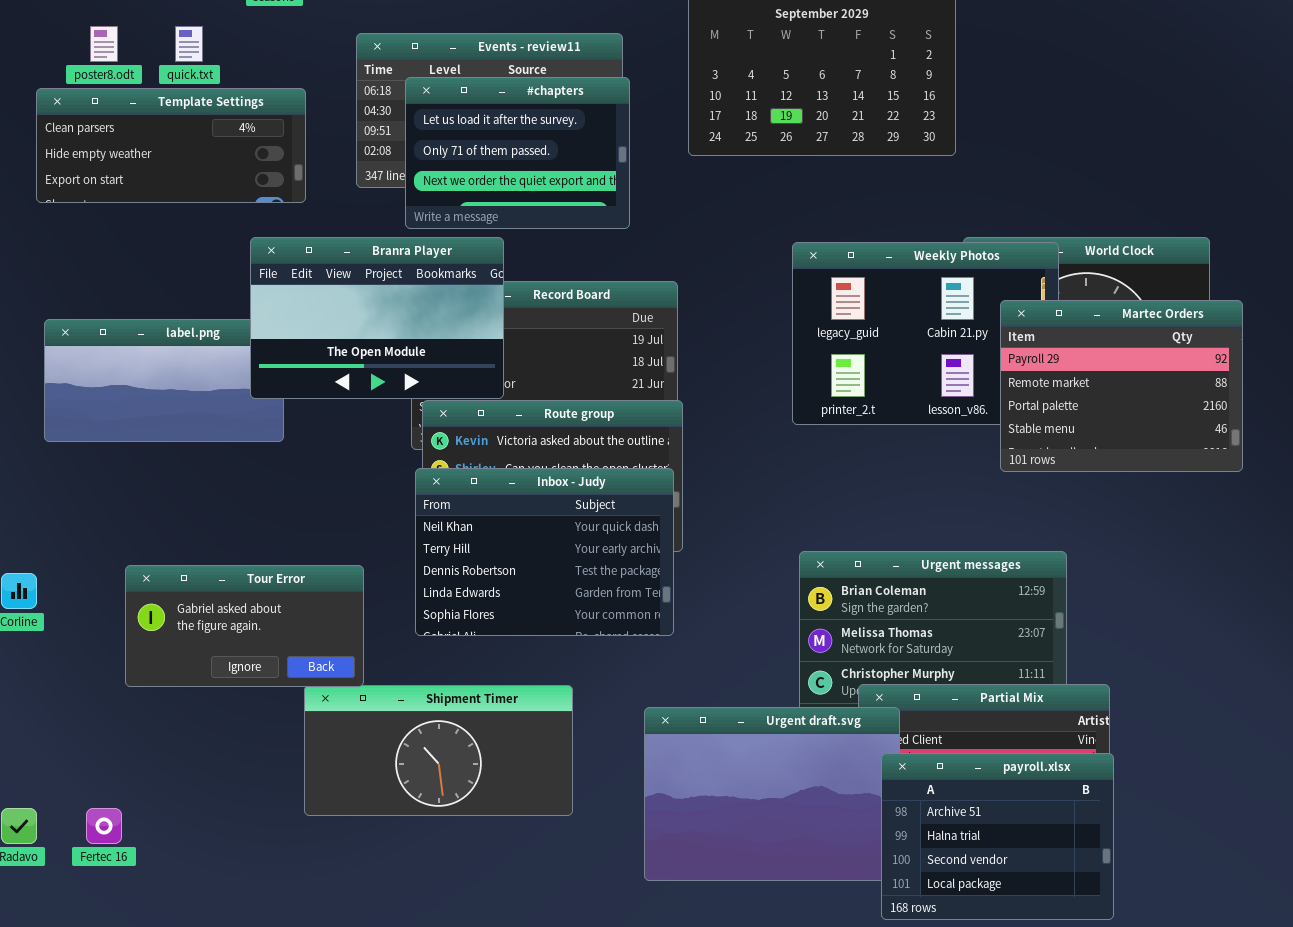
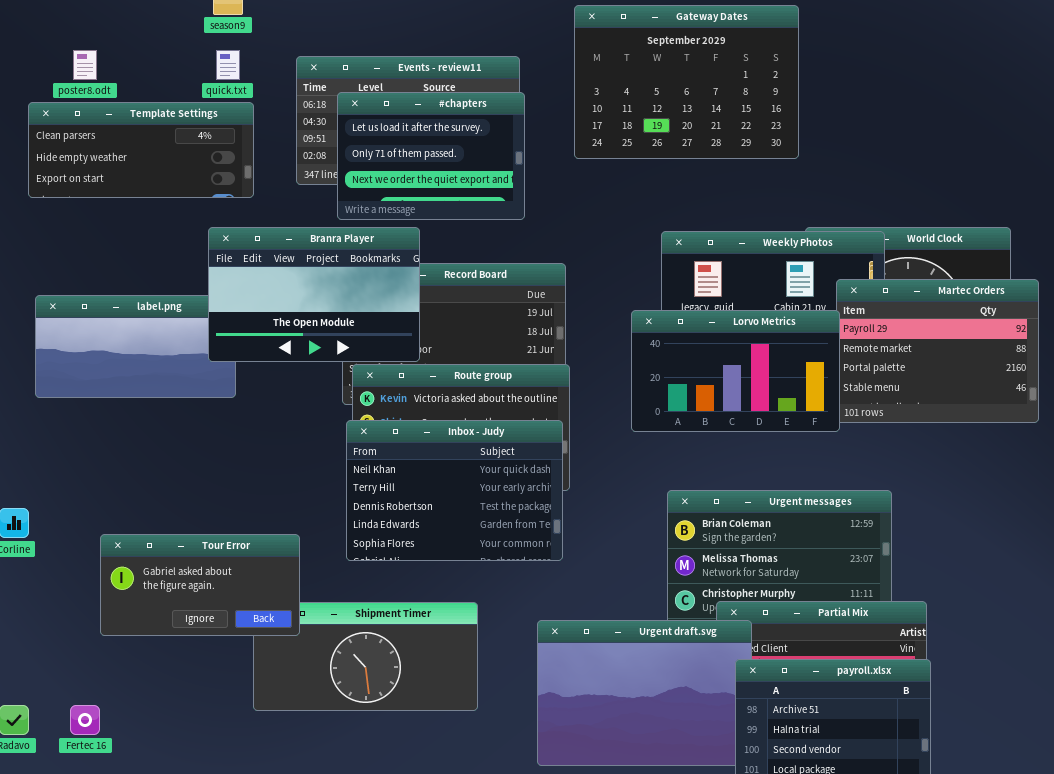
quick.txt: [175,26,203,62] -> [216,50,240,80], moved
Lorvo Metrics: none -> [631,310,840,432], opened
Tour Error: [125,565,364,687] -> [100,534,300,636], moved

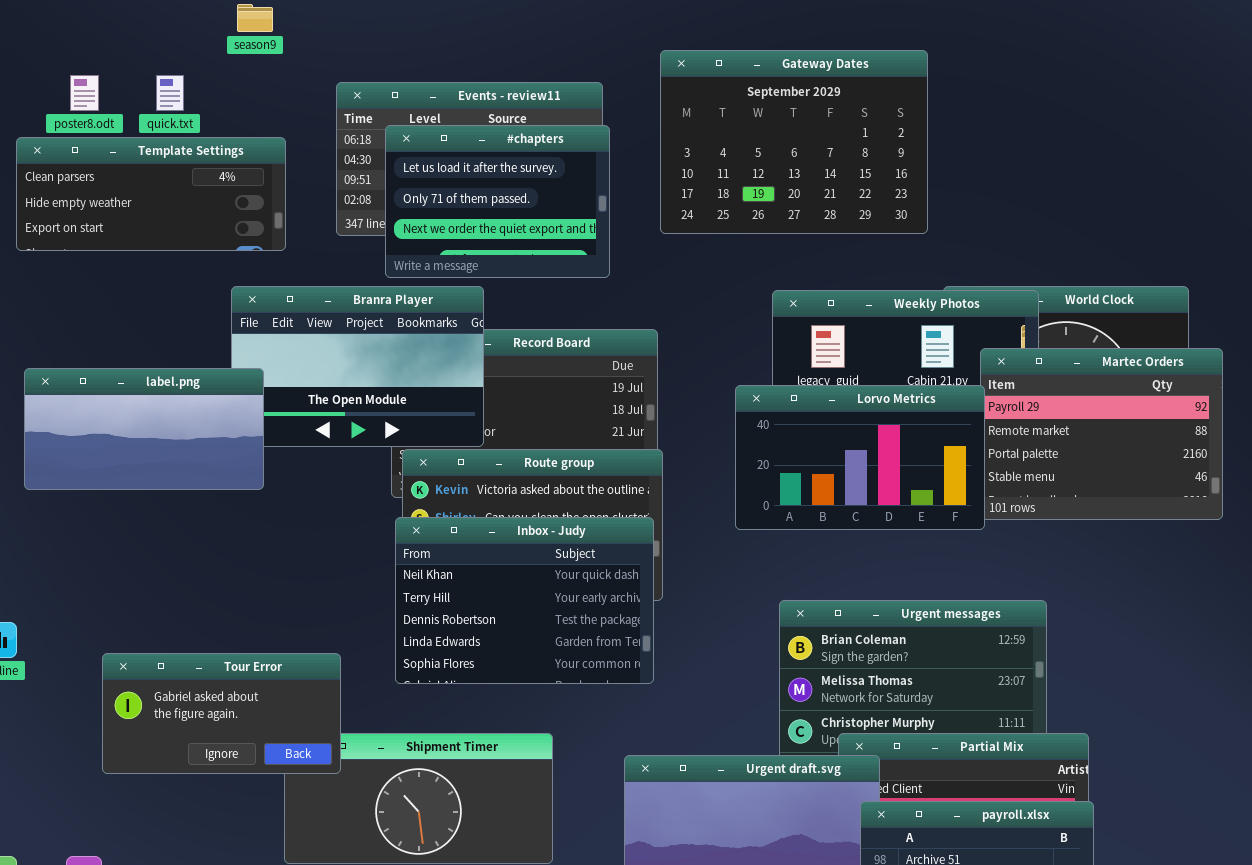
Gateway Dates: [574,5,799,159] -> [660,50,928,234], moved
quick.txt: [216,50,240,80] -> [156,75,184,111], moved
label.png: [35,295,236,398] -> [24,368,264,490], raised

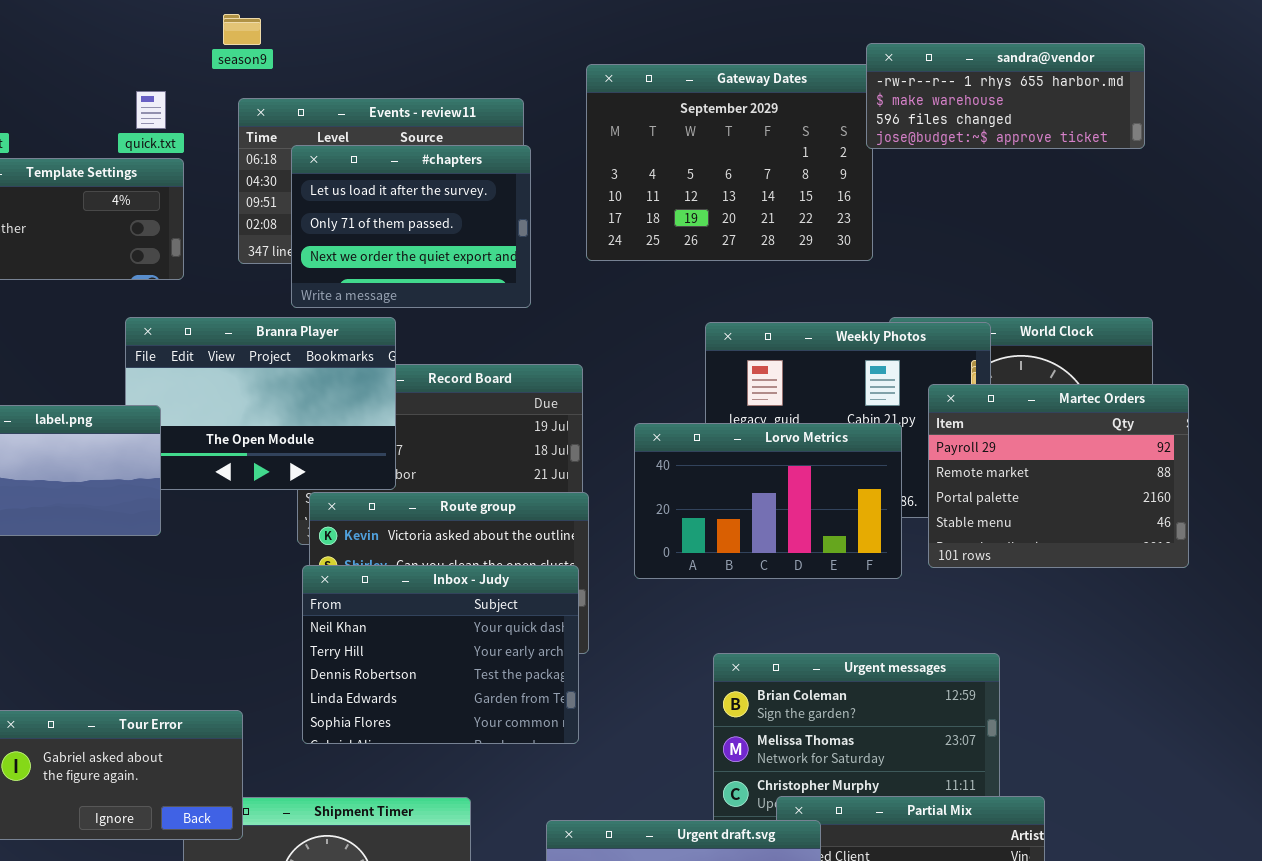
season9: [237,4,273,32] -> [223,14,261,45], moved
sandra@vendor: none -> [866,43,1145,149], opened
quick.txt: [156,75,184,111] -> [136,91,166,129], moved
Lorvo Metrics: [735,385,985,530] -> [634,423,902,579], moved

